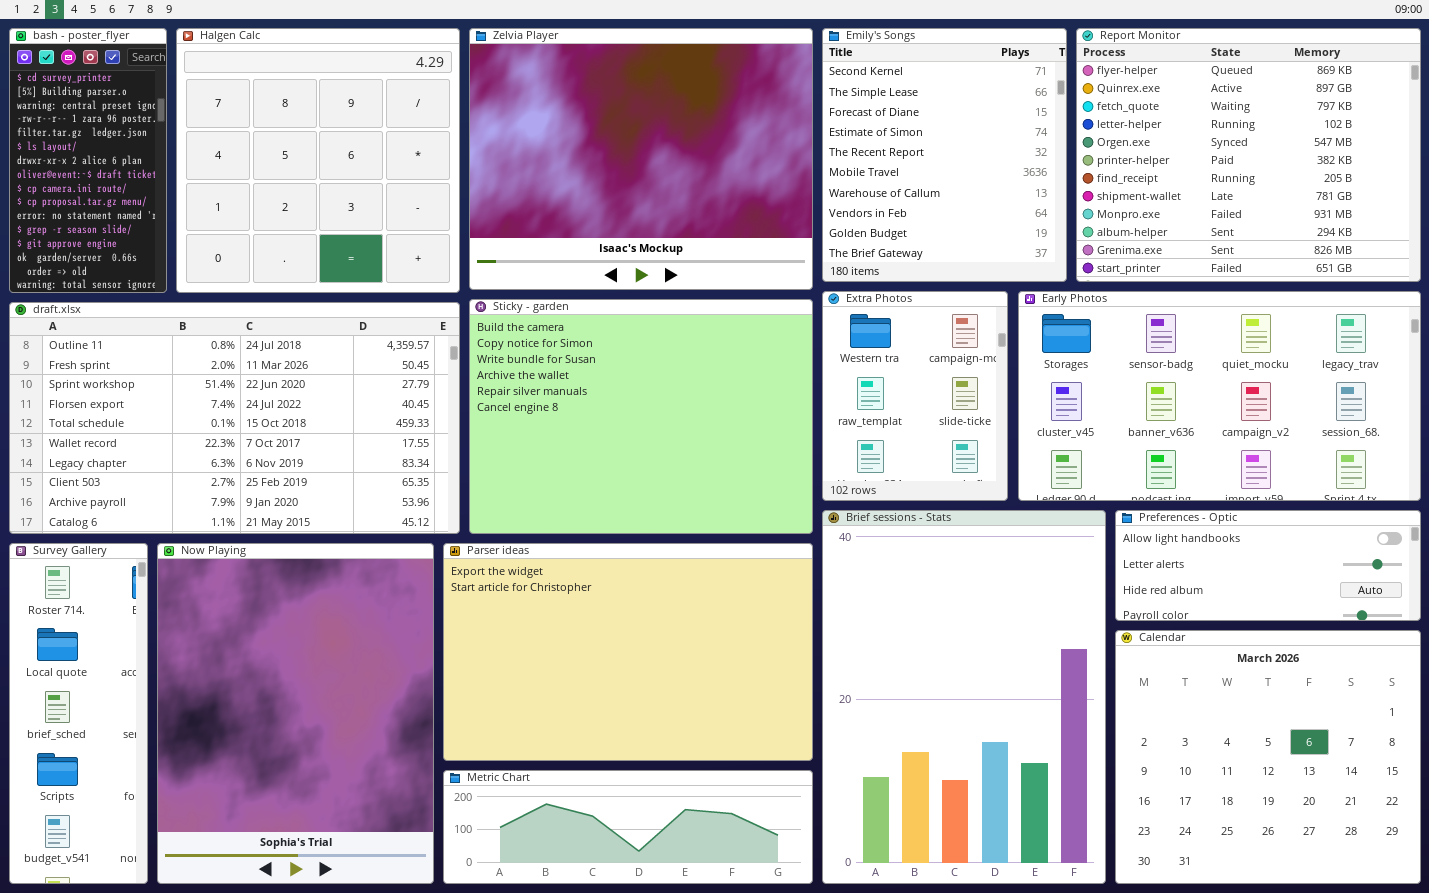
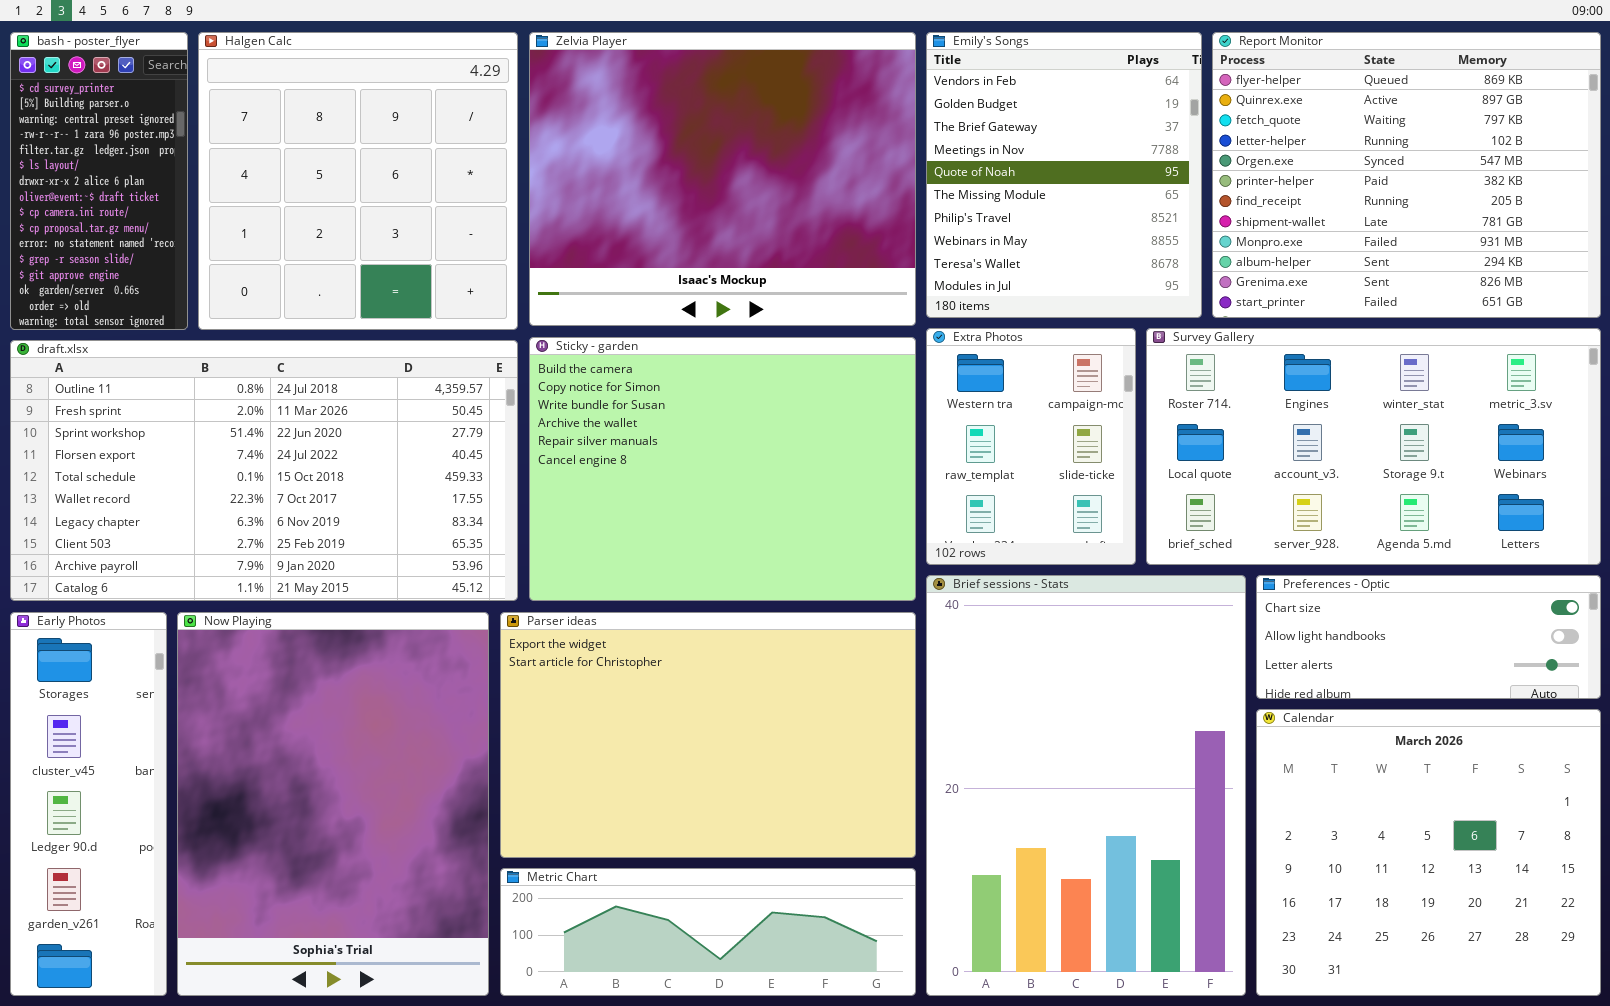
Emily's Songs: [822,28,1067,282] -> [926,32,1202,318], scrolled down 7 rows
Early Photos: [1018,291,1421,501] -> [10,612,167,996], moved, resized
Preferences - Optic: [1115,510,1421,621] -> [1256,575,1601,699], scrolled up 1 row
Survey Gallery: [9,543,148,884] -> [1146,328,1601,565], moved, resized

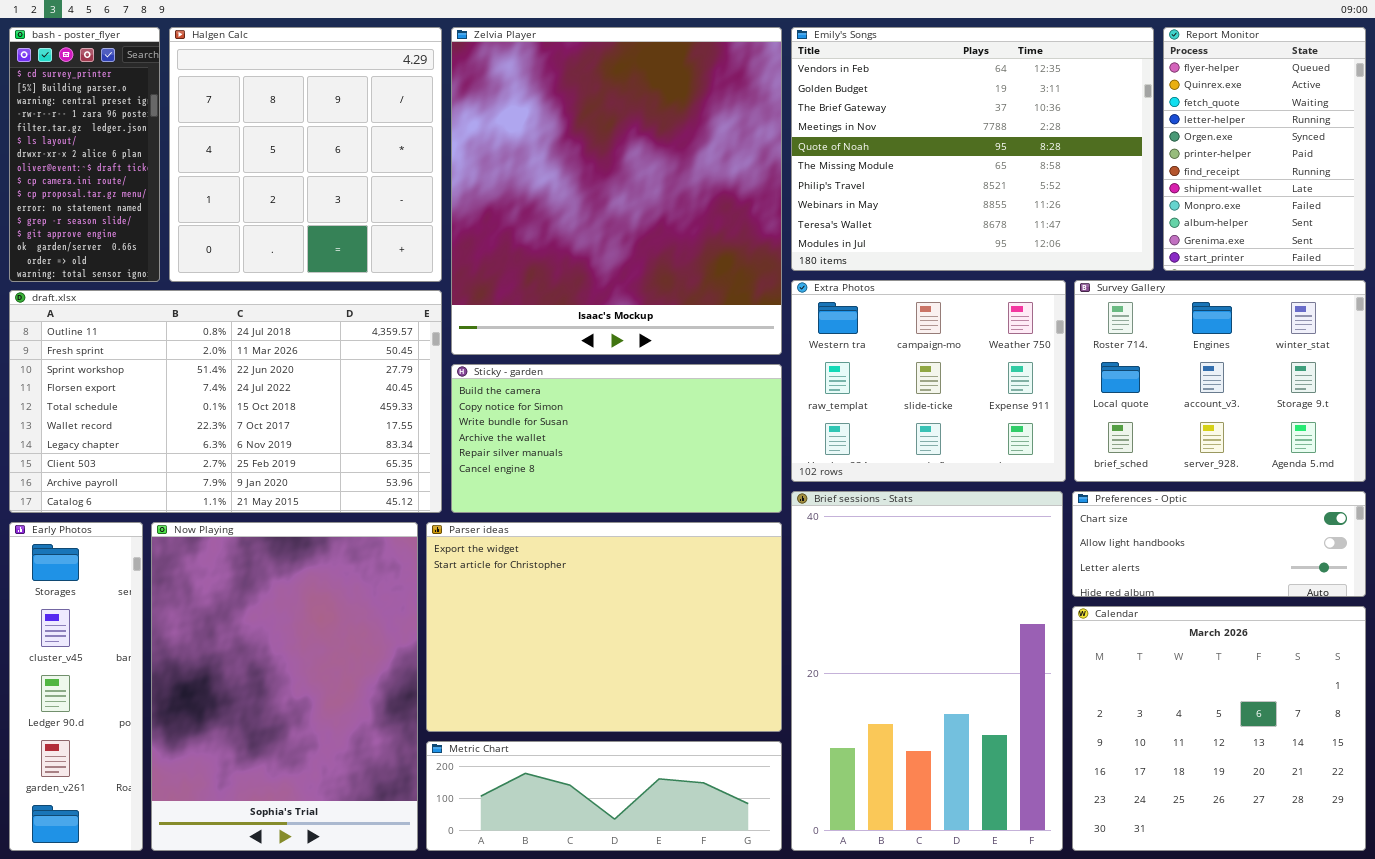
Zelvia Player: [529,32,916,326] -> [451,27,782,355], resized
Emily's Songs: [926,32,1202,318] -> [791,27,1154,271], resized
Report Monitor: [1212,32,1601,318] -> [1163,27,1366,271], resized
Extra Photos: [926,328,1136,565] -> [791,280,1066,482], resized
Survey Gallery: [1146,328,1601,565] -> [1074,280,1366,482], resized
Sticky - garden: [529,337,916,601] -> [451,364,782,513], resized

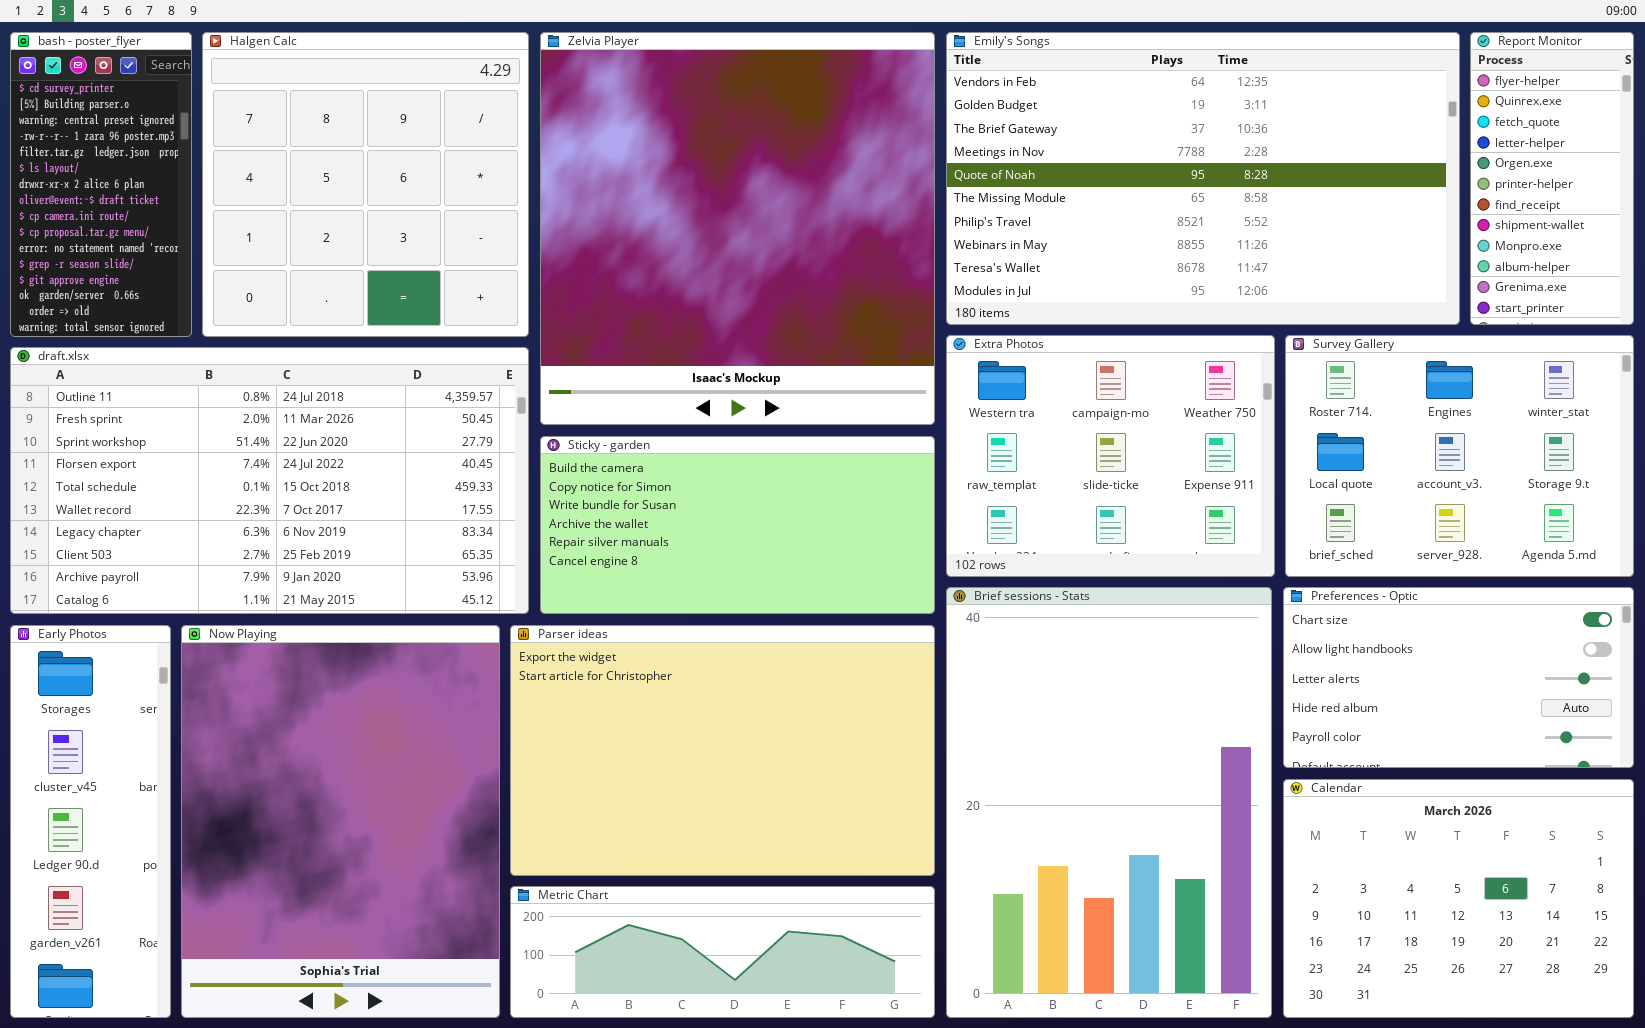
Emily's Songs: [791,27,1154,271] -> [946,32,1460,325], resized
Report Monitor: [1163,27,1366,271] -> [1470,32,1634,325], resized
Preferences - Optic: [1072,491,1366,597] -> [1283,587,1634,768], resized
Calendar: [1072,606,1366,851] -> [1283,779,1634,1018], resized

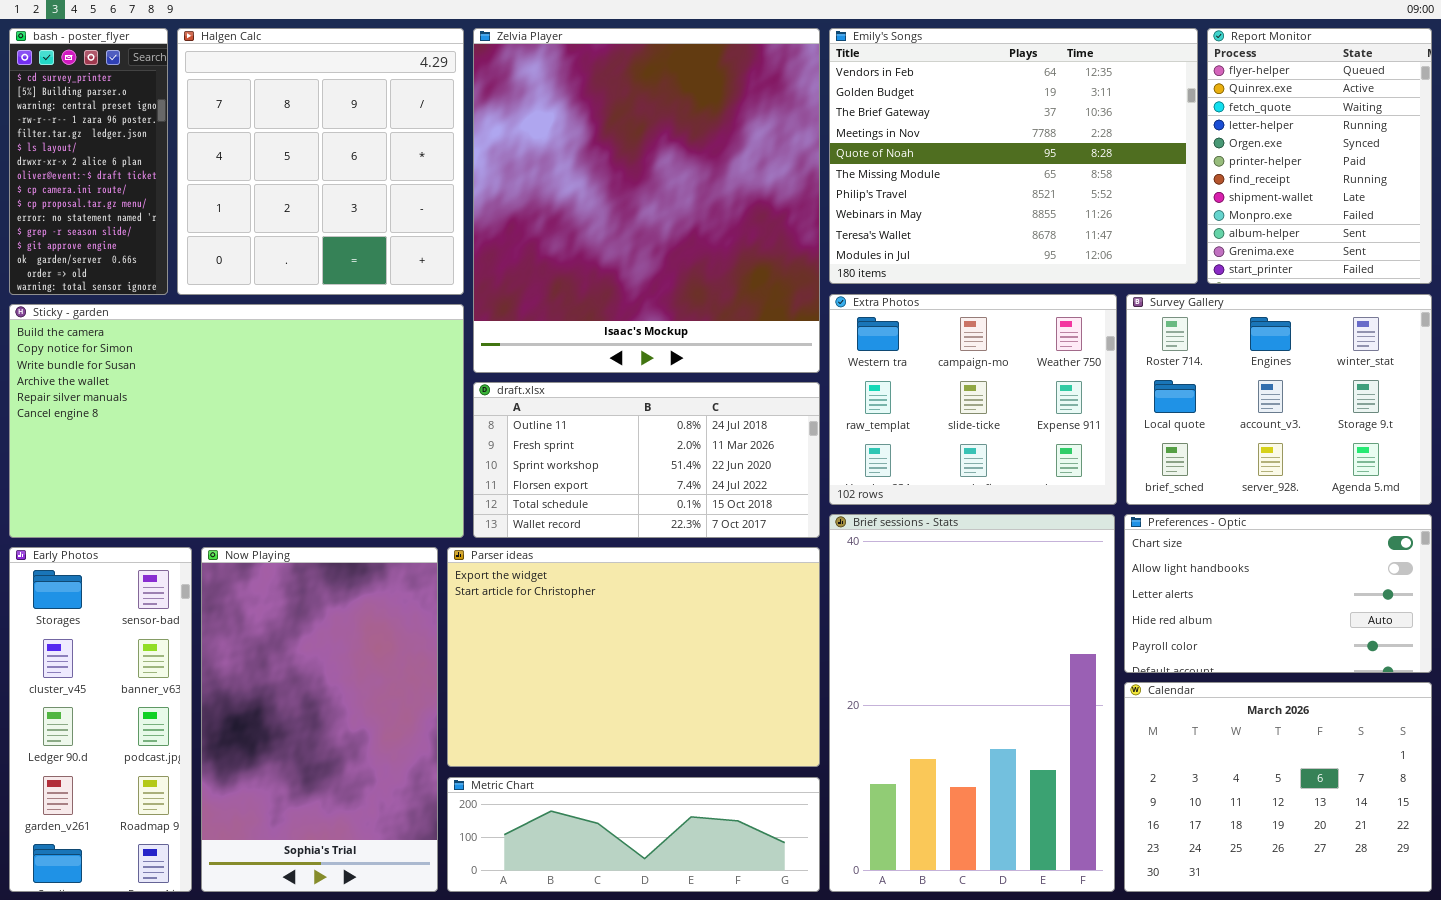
Emily's Songs: [946,32,1460,325] -> [829,28,1198,284], resized
Report Monitor: [1470,32,1634,325] -> [1207,28,1432,284], resized
draft.xlsx: [10,347,529,614] -> [473,382,820,538], moved, resized
Sticky - garden: [540,436,935,614] -> [9,304,464,538], moved, resized
Early Photos: [10,625,171,1018] -> [9,547,192,892], resized
Now Playing: [181,625,500,1018] -> [201,547,438,892], resized

